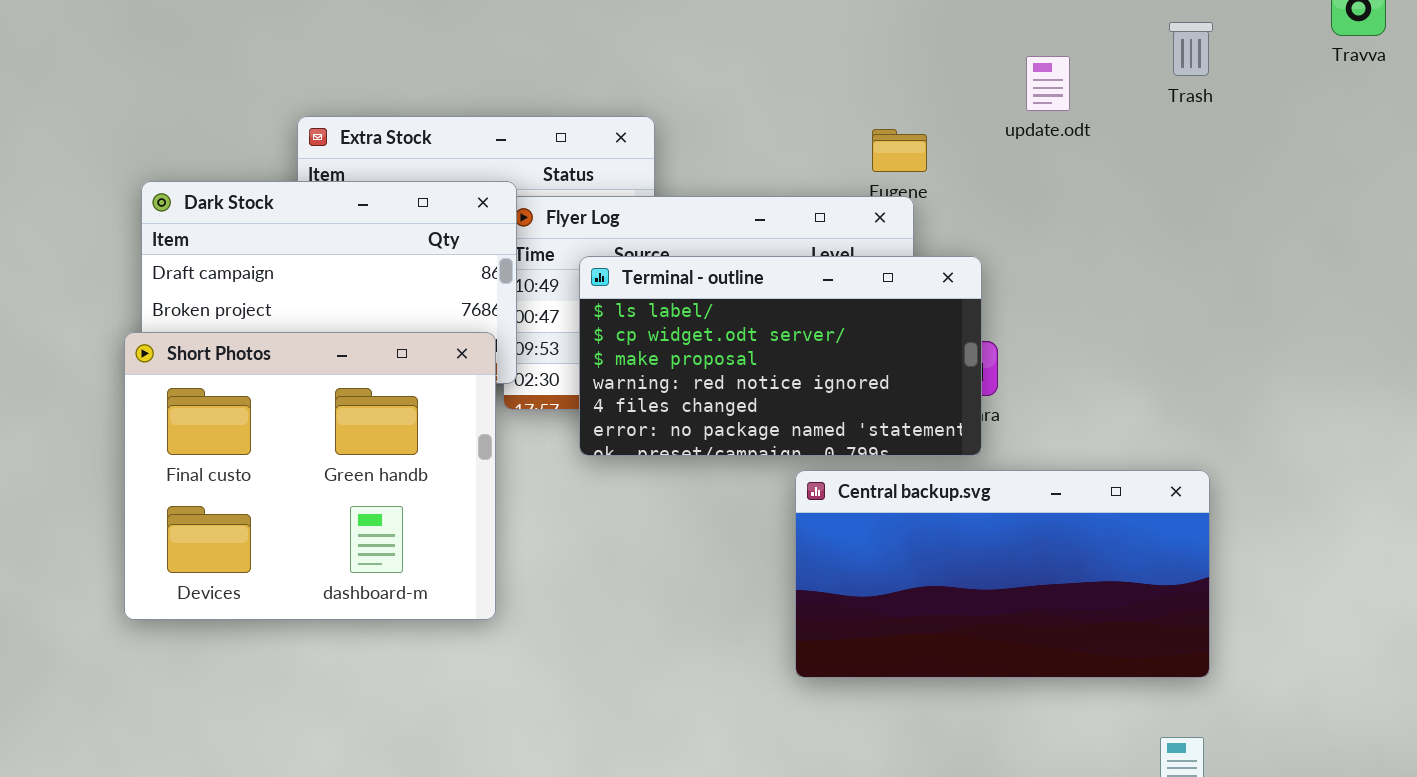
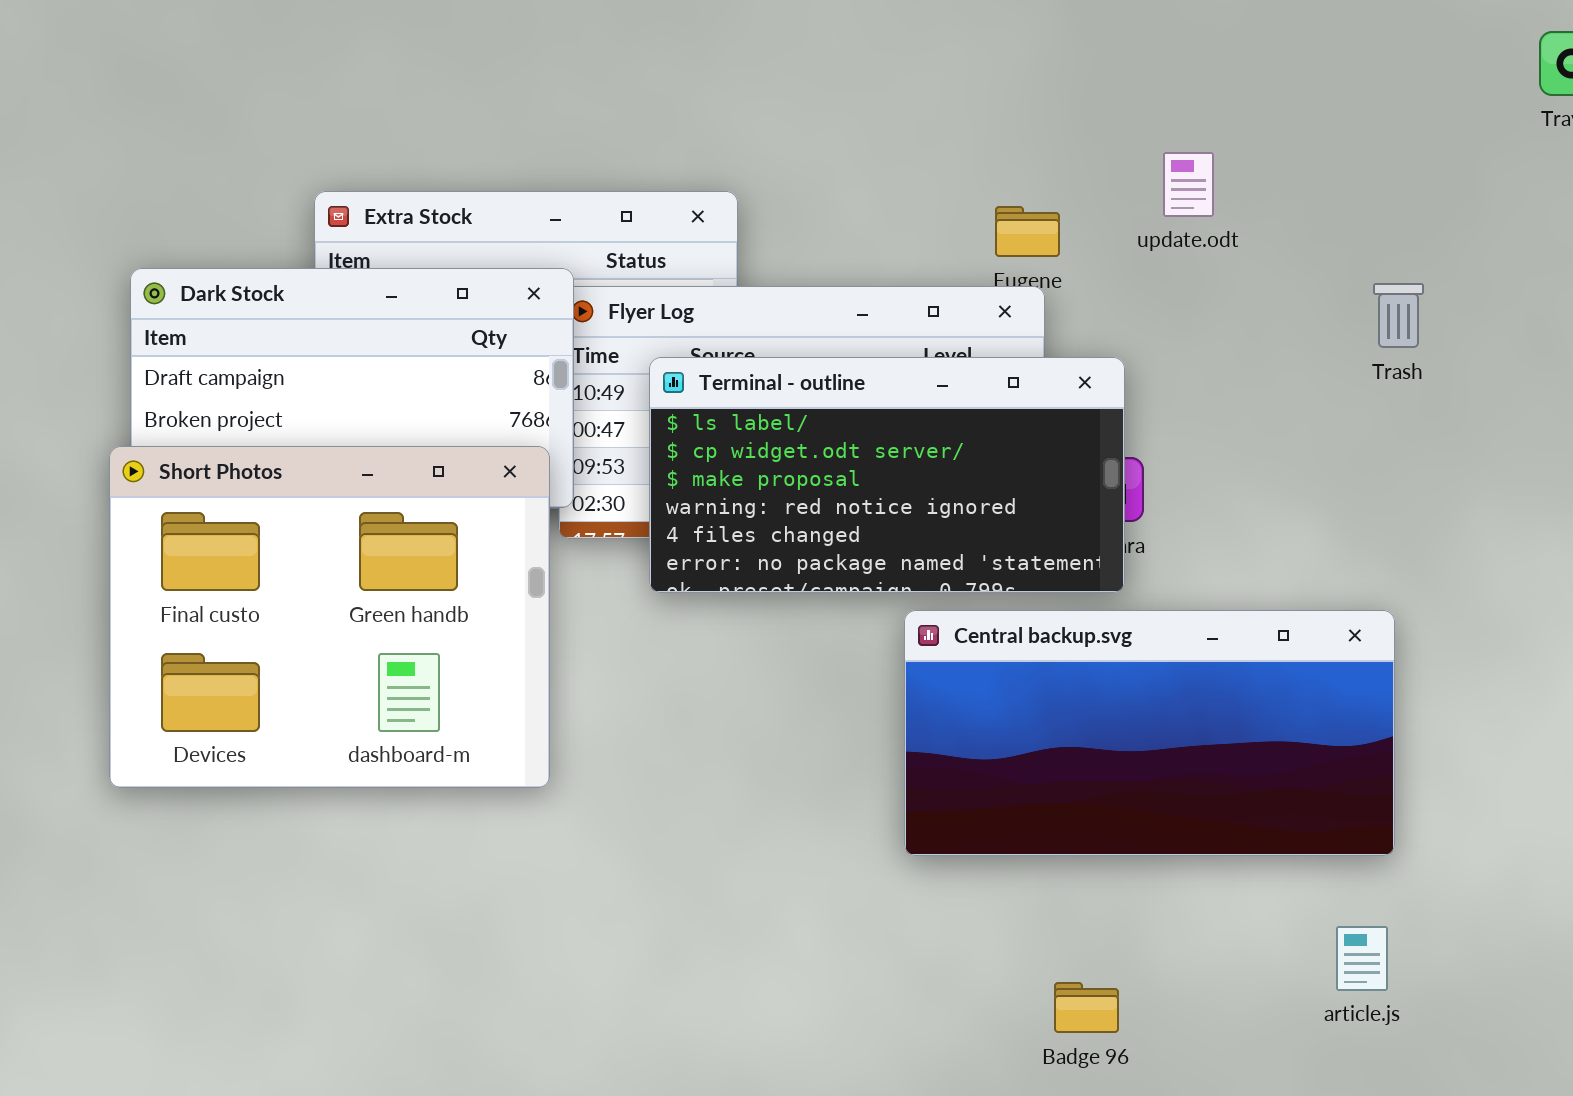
Trash: [1169,22,1213,76] -> [1373,283,1424,348], moved
update.odt: [1026,56,1070,111] -> [1163,152,1214,217], moved

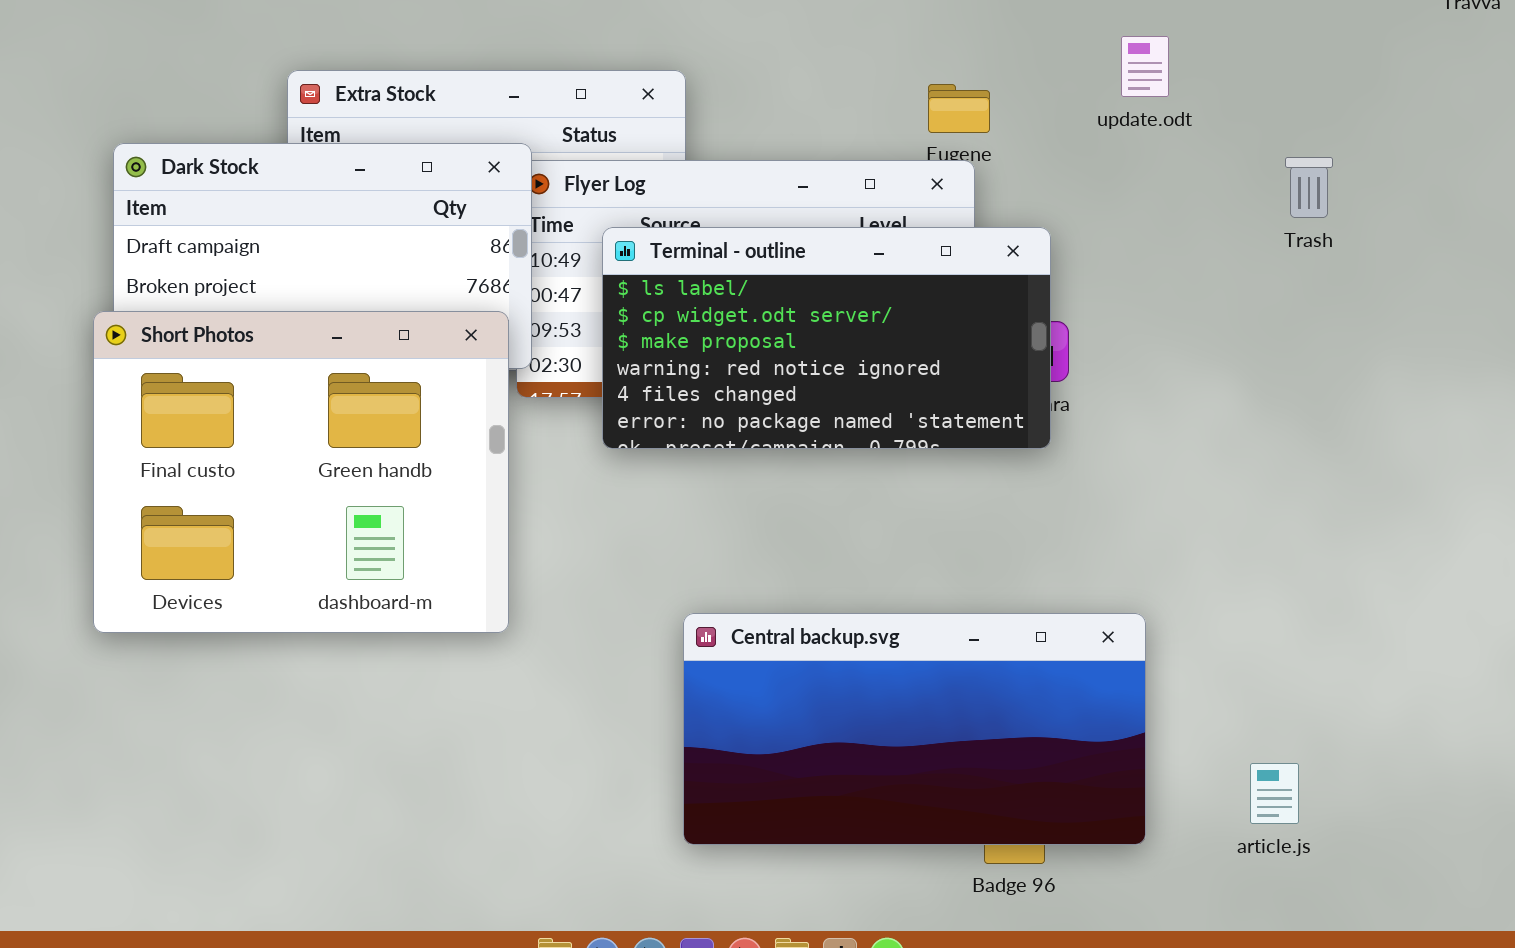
update.odt: [1163,152,1214,217] -> [1121,36,1169,97], moved
Central backup.svg: [904,610,1395,856] -> [683,613,1146,845], moved

